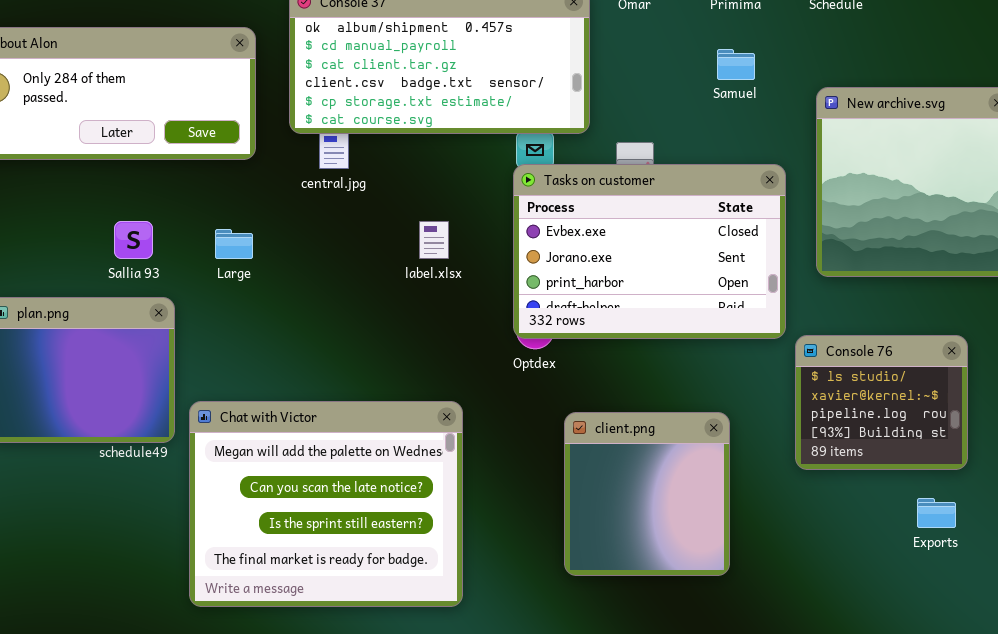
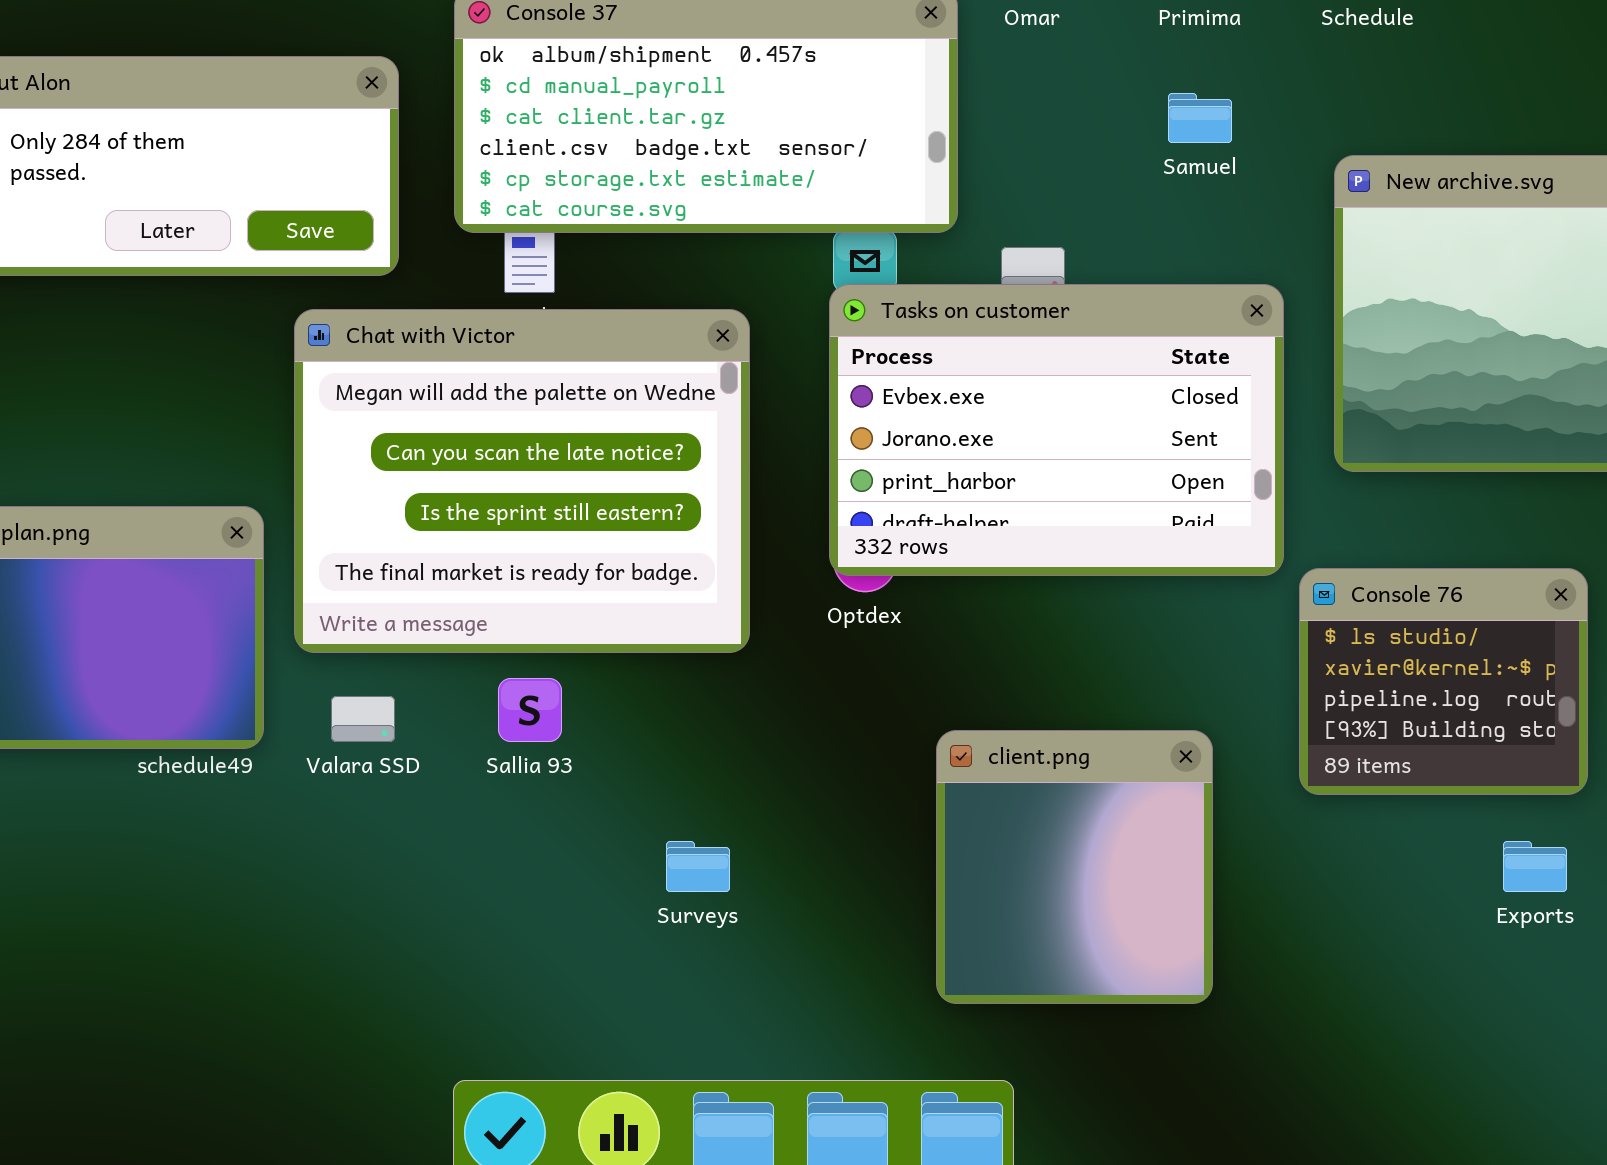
Sallia 93: [114,221,153,259] -> [498,678,562,742], moved
Chat with Victor: [189,401,463,607] -> [294,309,750,653], moved
client.png: [564,412,730,576] -> [936,730,1213,1004], moved

